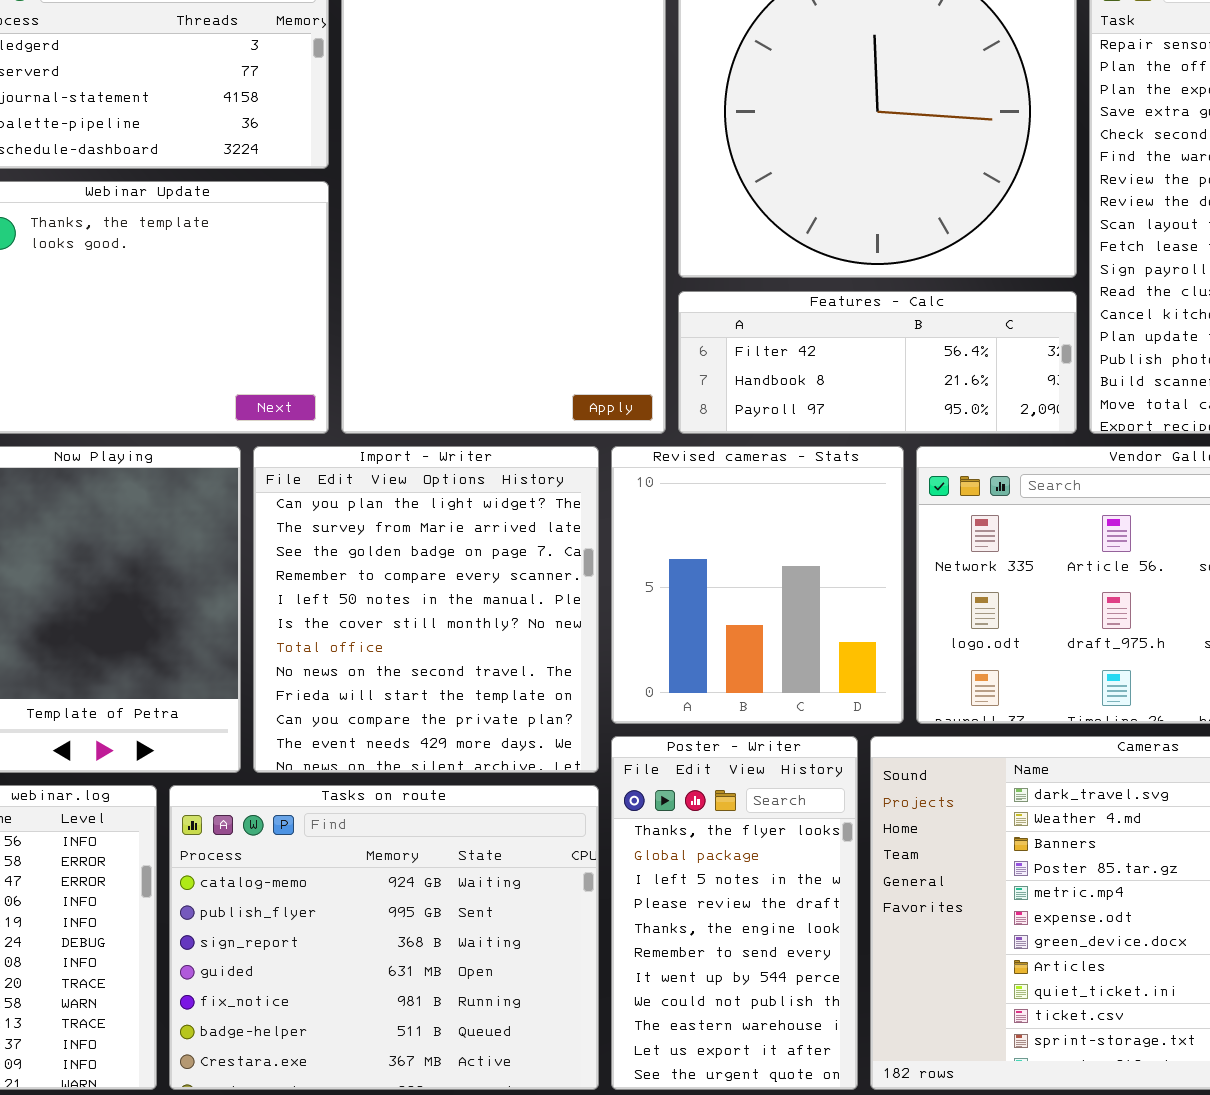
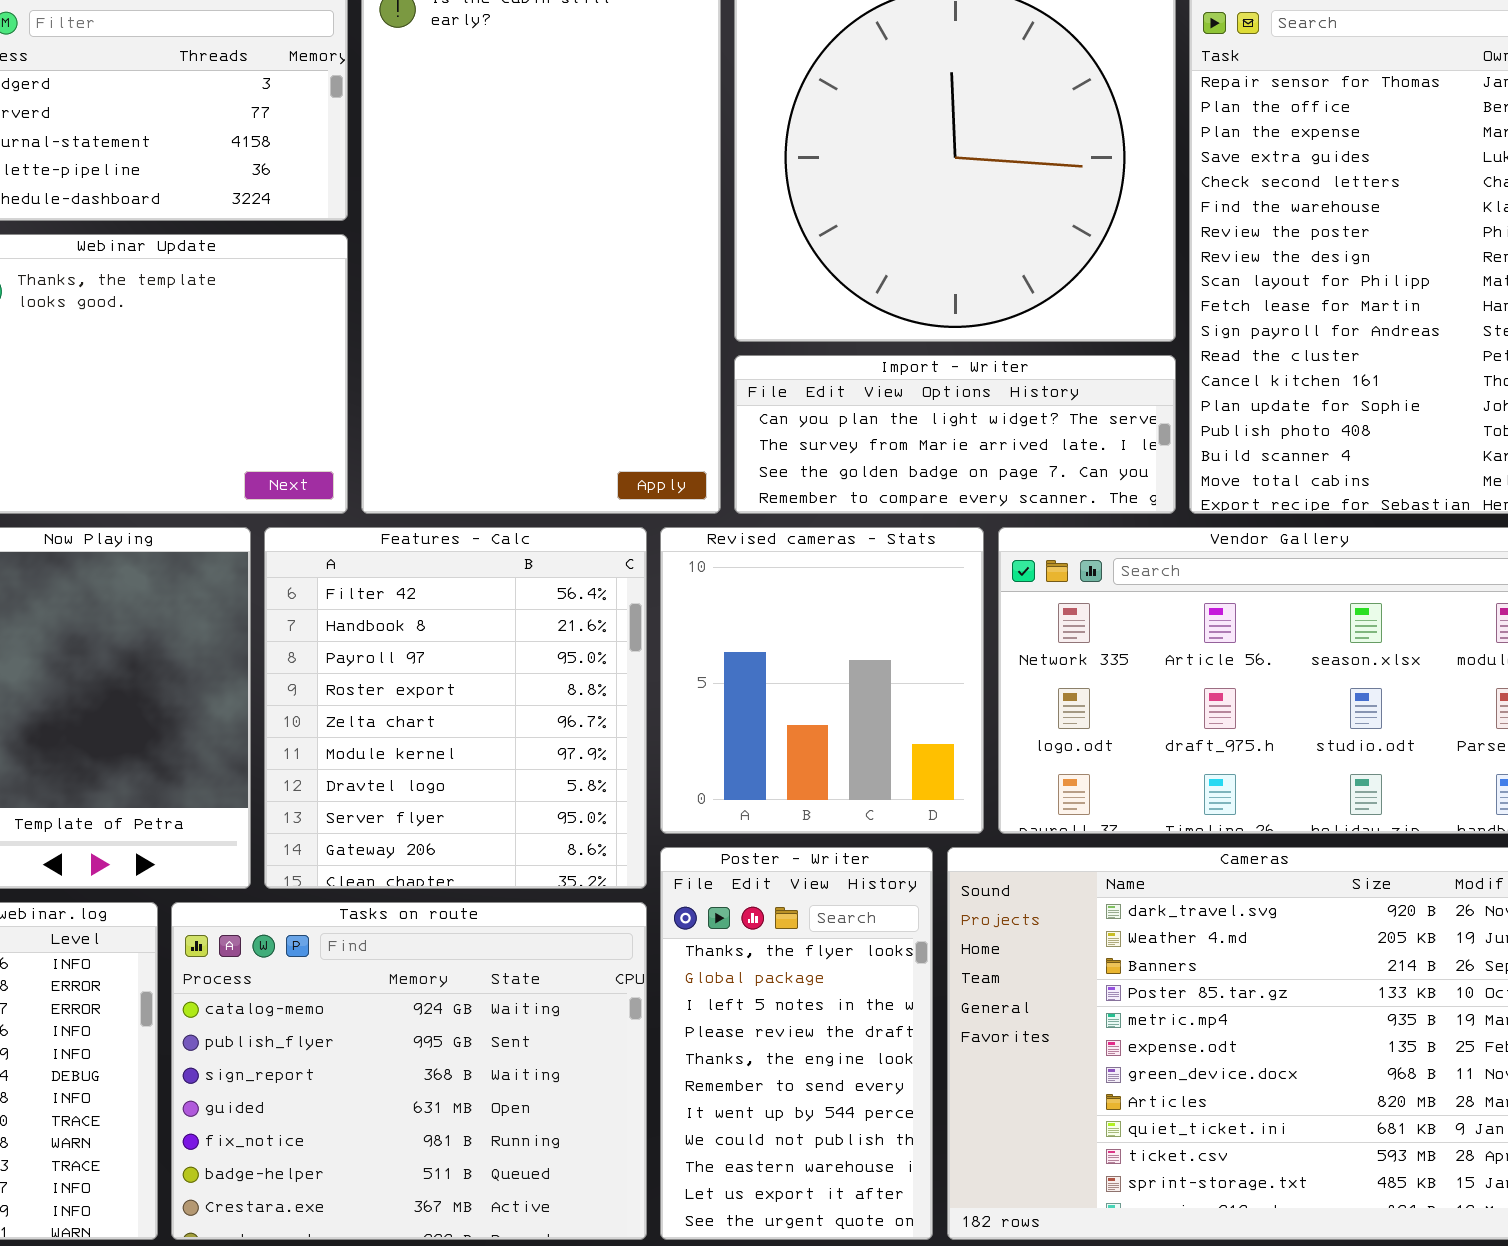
Features - Calc: [678,291,1077,434] -> [264,527,647,889], moved, resized
Import - Writer: [253,446,599,773] -> [734,355,1176,514], moved, resized

